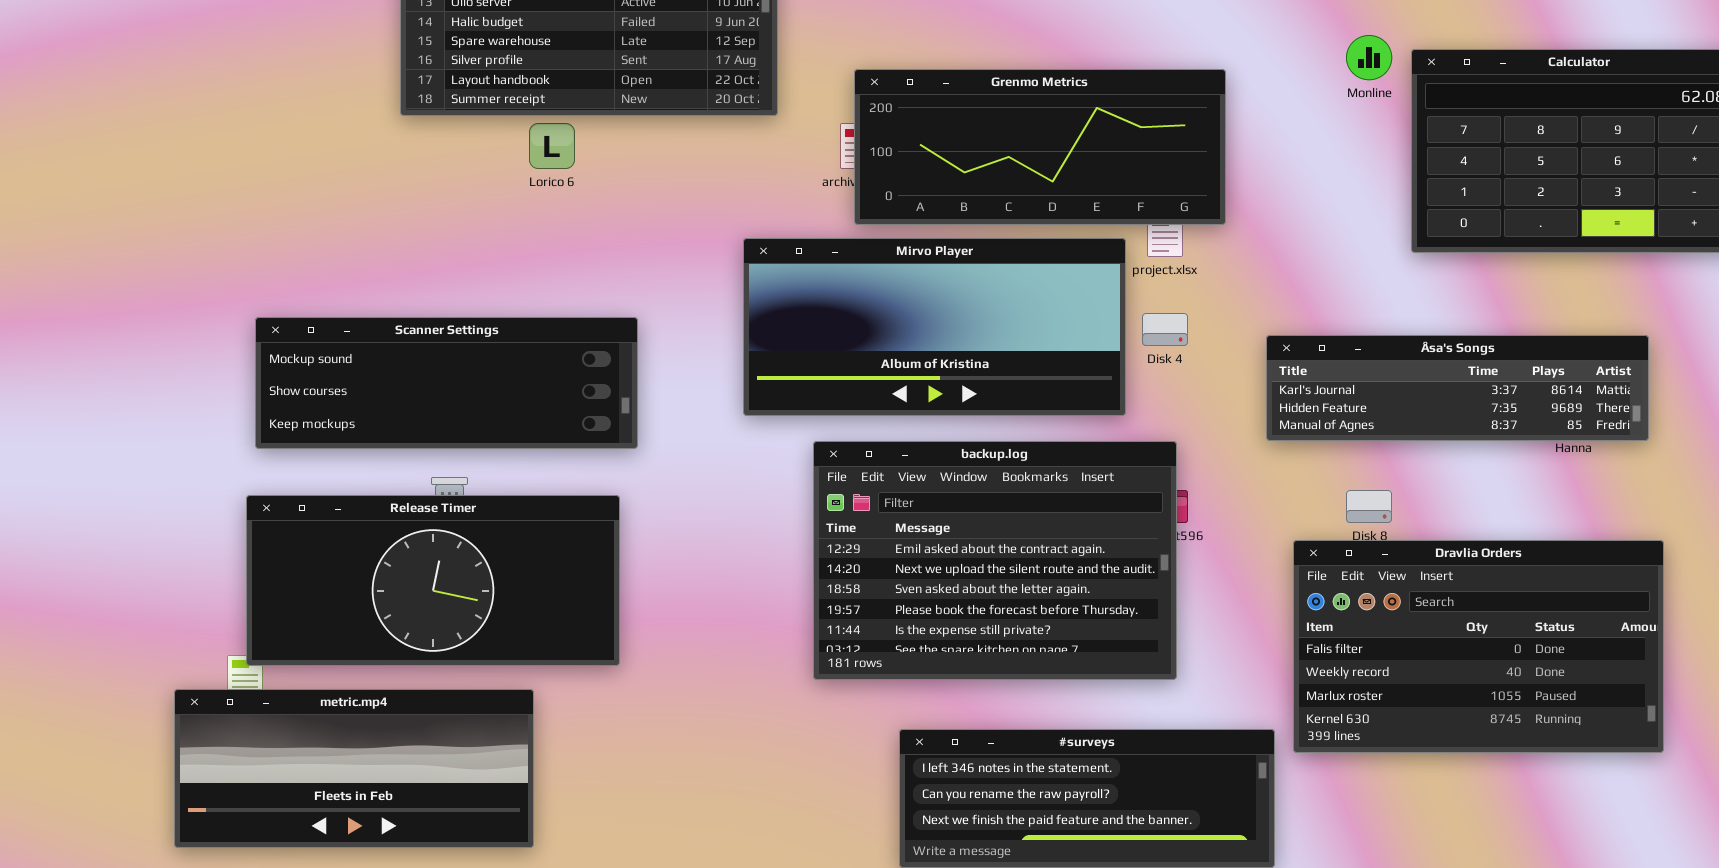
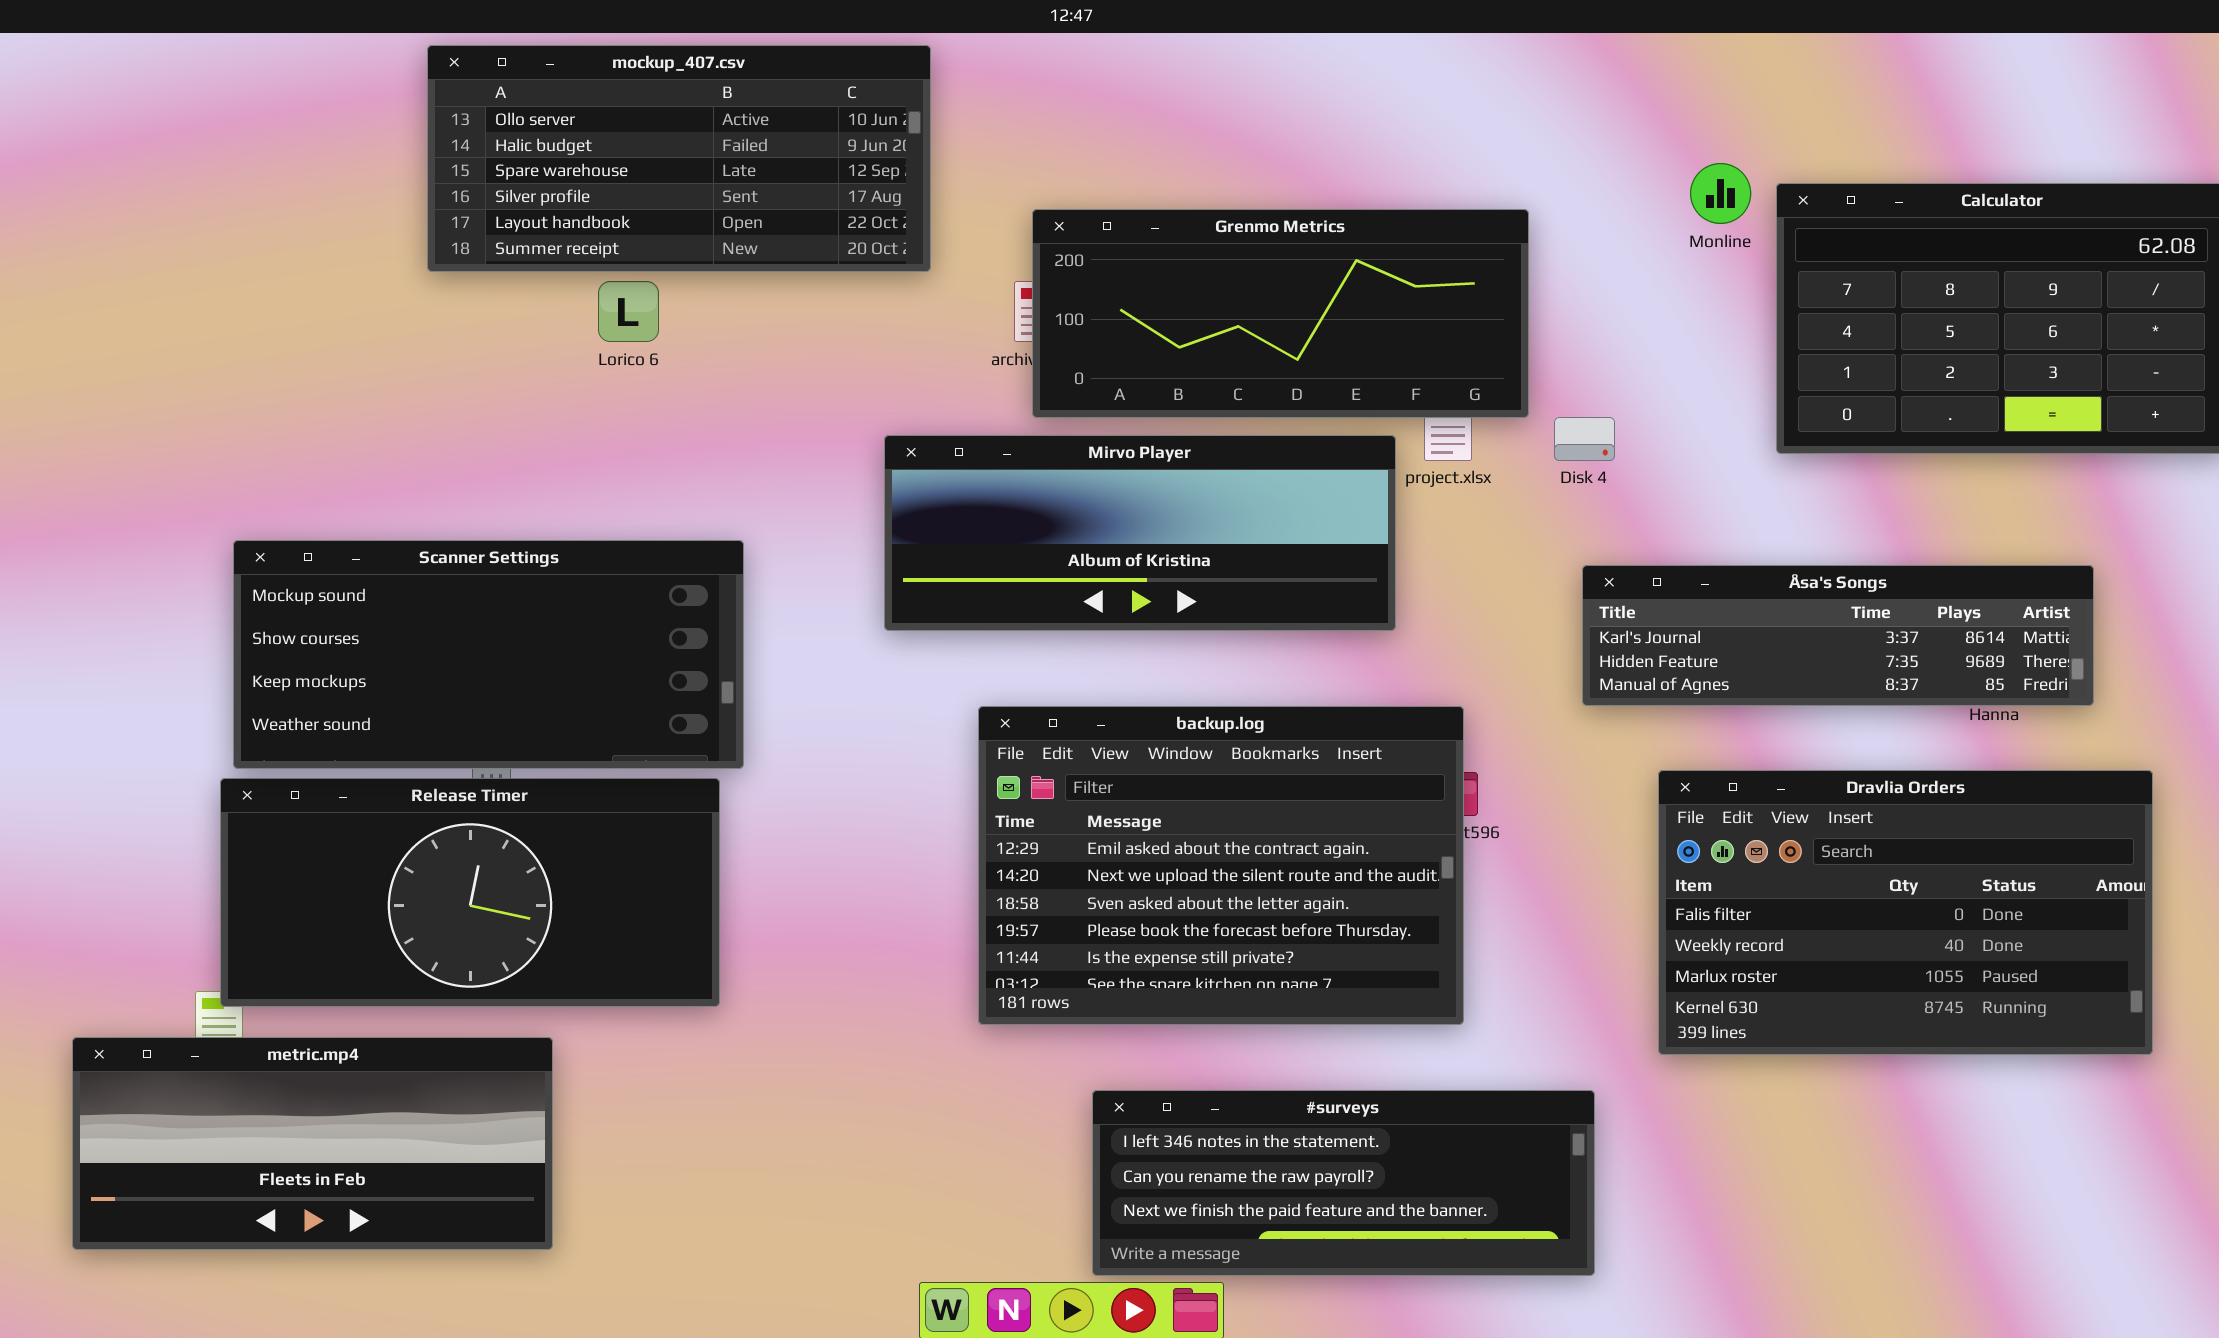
Mirvo Player: [743,238,1126,416] -> [884,435,1396,631], resized
Disk 4: [1142,313,1188,346] -> [1554,417,1615,461], moved
Scanner Settings: [255,317,638,449] -> [233,540,744,769], resized
Dravlia Orders: [1293,540,1664,753] -> [1658,770,2153,1055], moved
metric.mp4: [174,689,534,848] -> [72,1037,553,1250], moved

